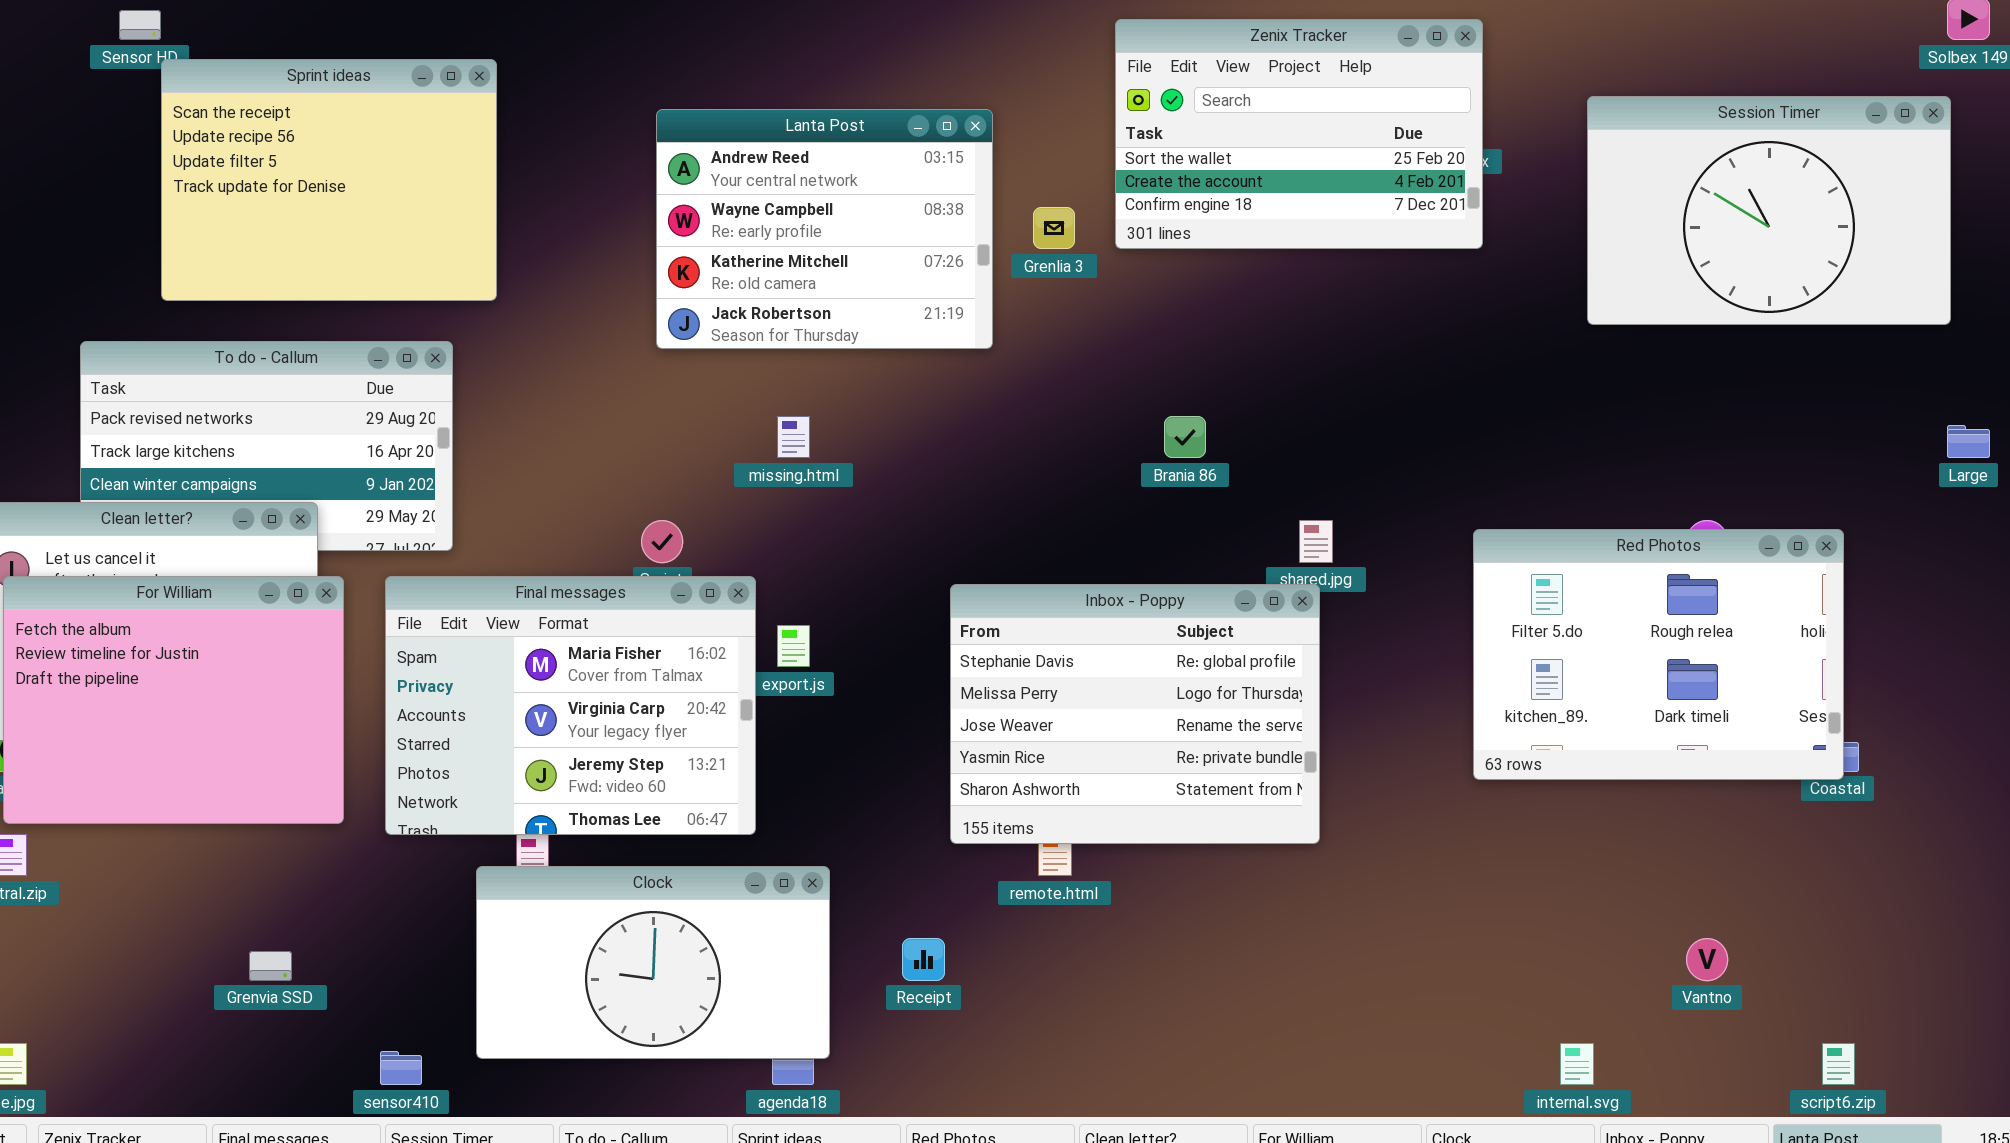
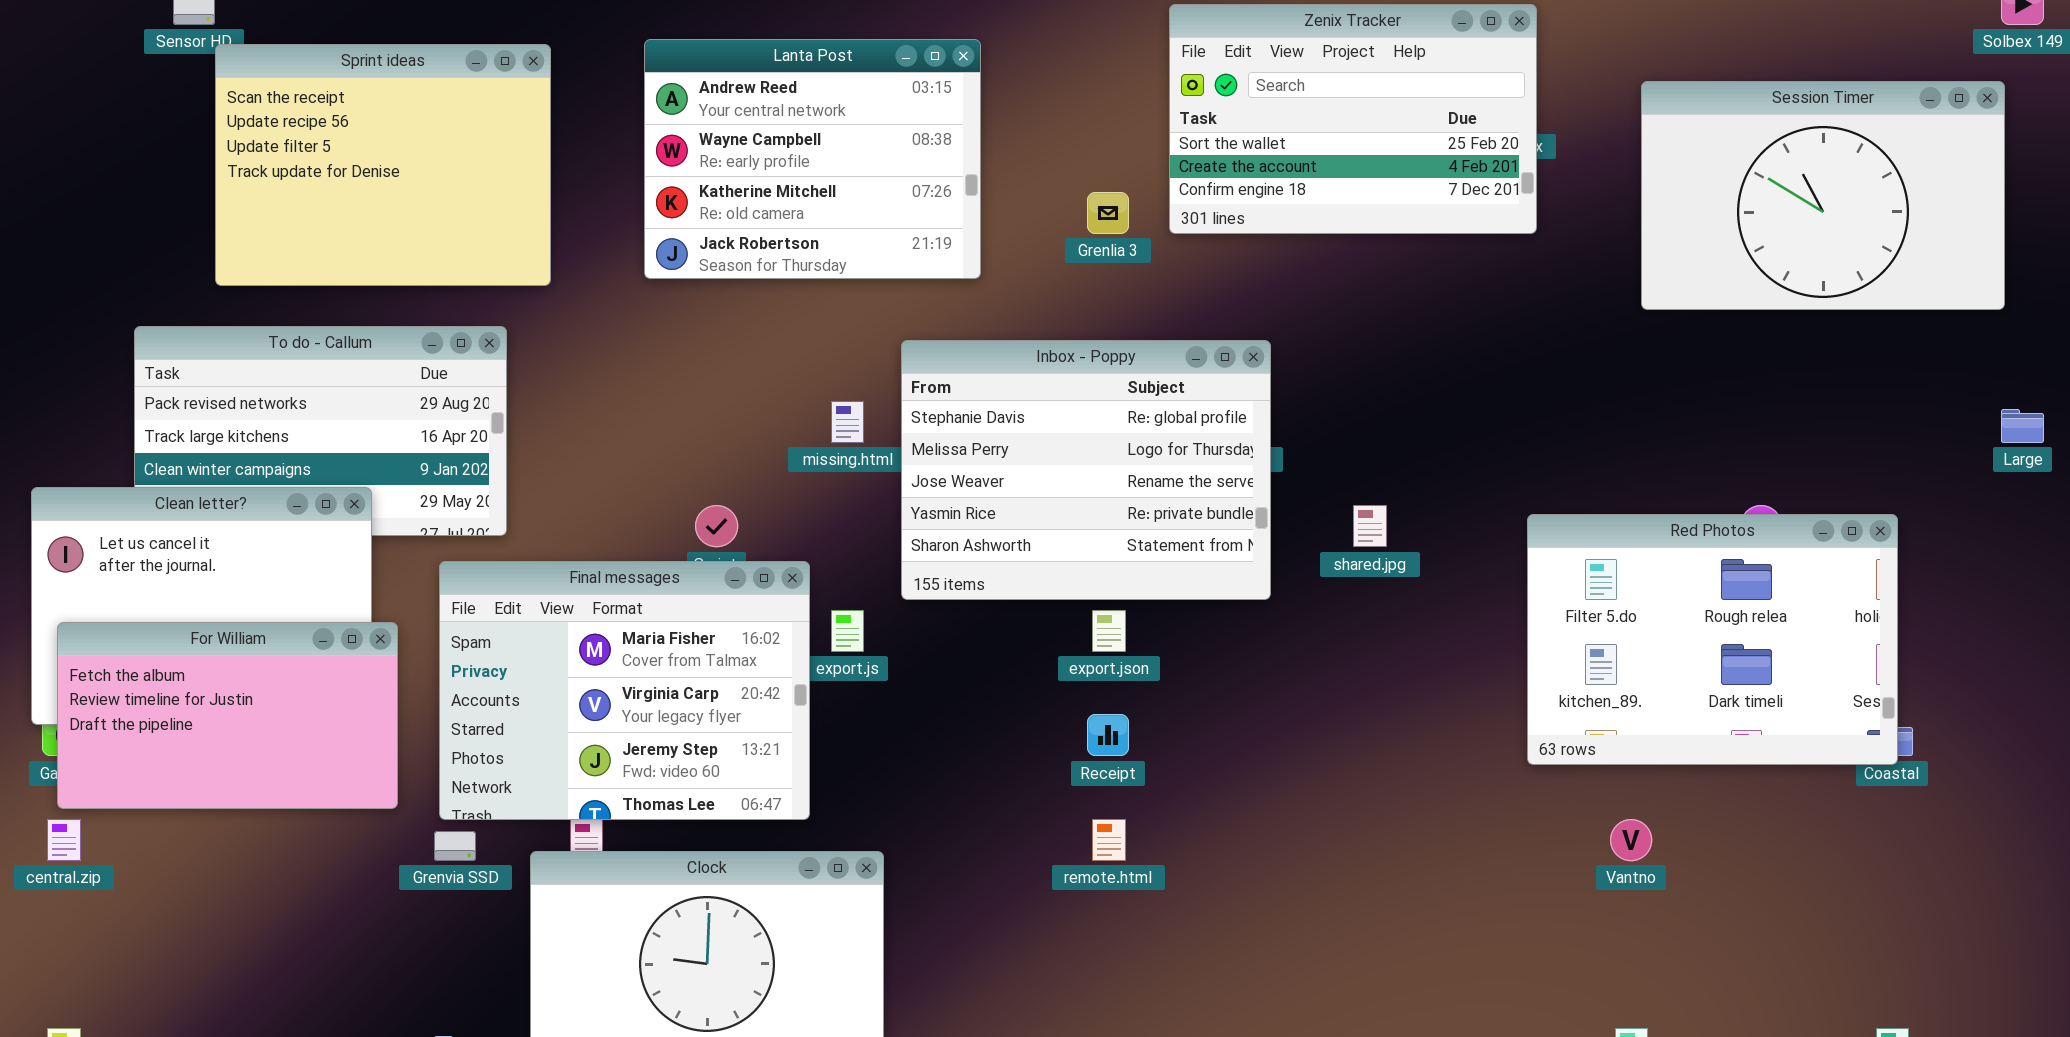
Lanta Post: [656,109,993,349] -> [644,39,981,279], moved
For William: [3,576,344,824] -> [57,622,398,809], resized
Inbox - Poppy: [950,584,1320,844] -> [901,340,1271,600], moved
Receipt: [902,938,945,981] -> [1087,714,1129,756], moved
Vantno: [1686,938,1728,981] -> [1610,819,1652,861], moved
Grenvia SSD: [249,951,292,981] -> [434,831,476,861], moved

